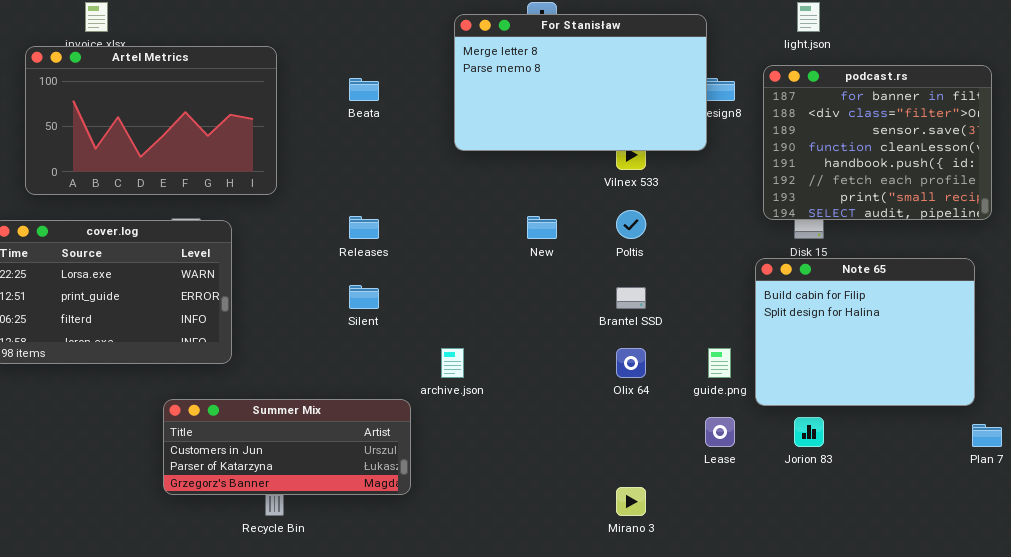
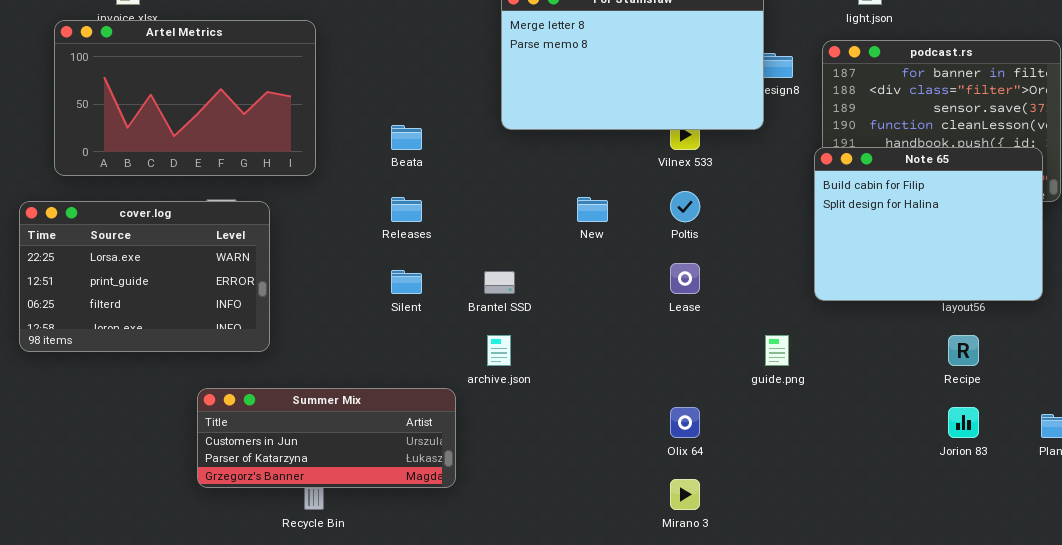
Beata: [349,78,379,101] -> [391,125,422,150], moved
Note 65: [755,258,975,406] -> [814,147,1043,301], moved
Brantel SSD: [616,287,646,309] -> [484,271,515,294], moved
Olix 64: [616,348,646,378] -> [670,407,700,438], moved
Lease: [705,417,735,447] -> [670,263,700,294], moved
Jorion 83: [794,417,824,447] -> [948,407,979,438], moved

